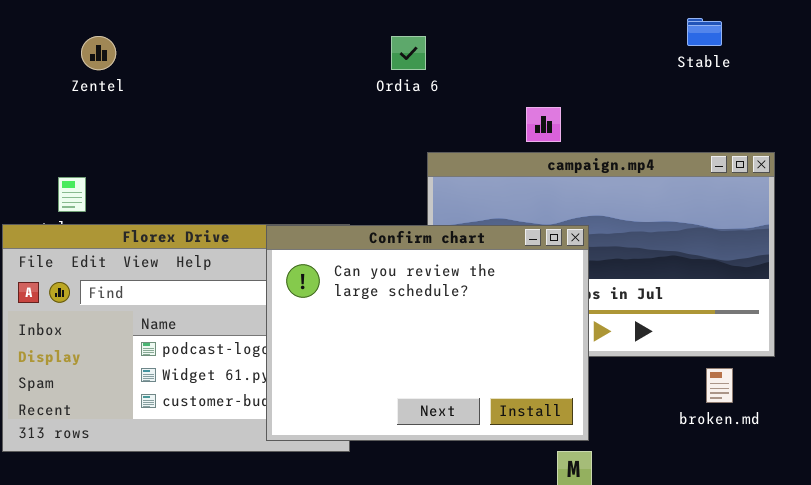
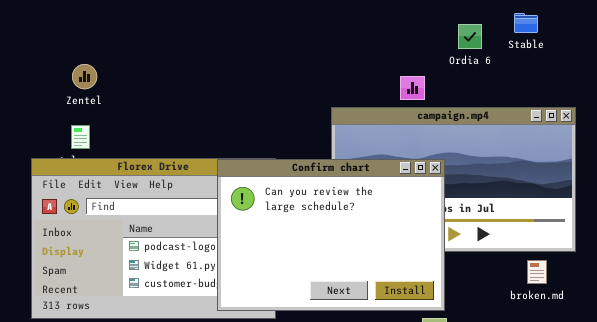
Zentel: [81,36,116,70] -> [72,64,97,89], moved
Ordia 6: [391,36,426,70] -> [458,24,482,49], moved

